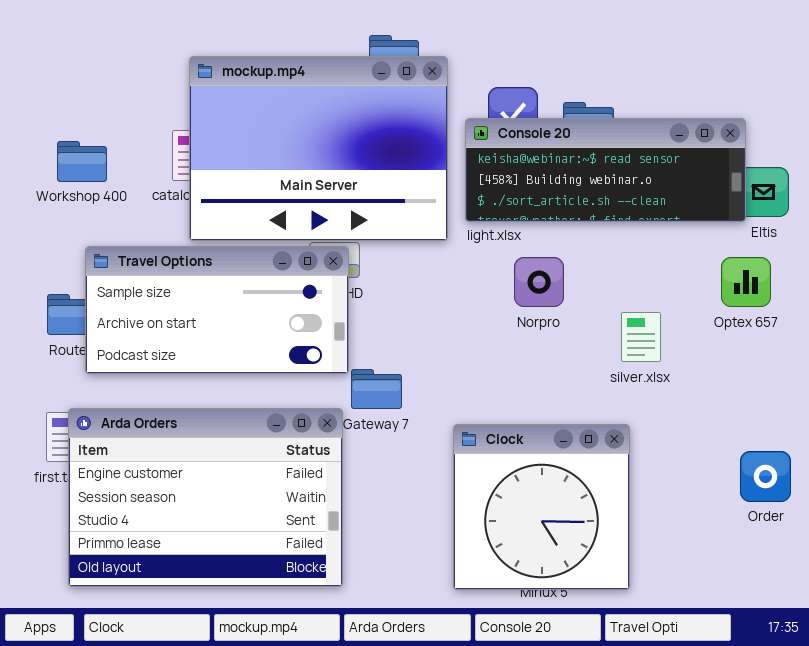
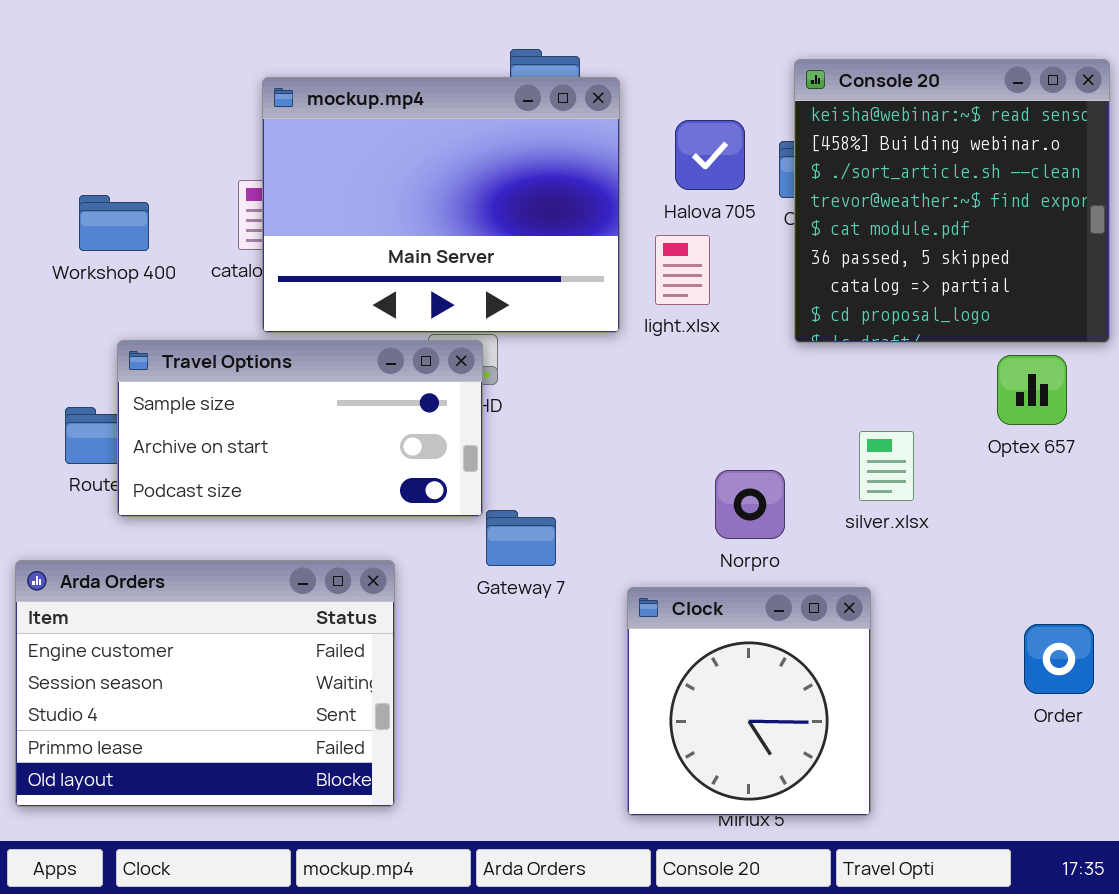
Console 20: [465,118,746,222] -> [794,59,1110,343], moved, resized
Norpro: [514,257,564,307] -> [715,470,785,539], moved
Arda Orders: [68,408,343,587] -> [15,560,395,807], moved

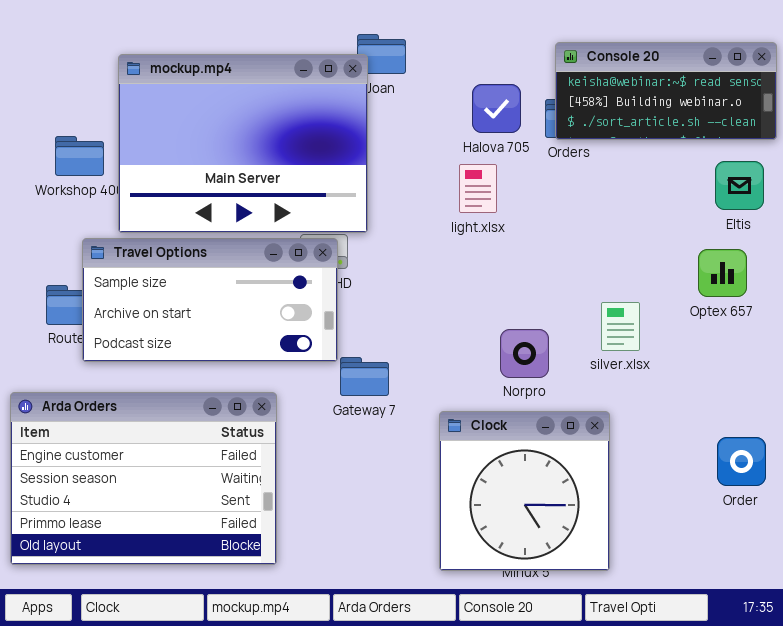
Console 20: [794,59,1110,343] -> [555,42,777,140], resized
mockup.mp4: [262,77,620,333] -> [118,54,368,233], moved

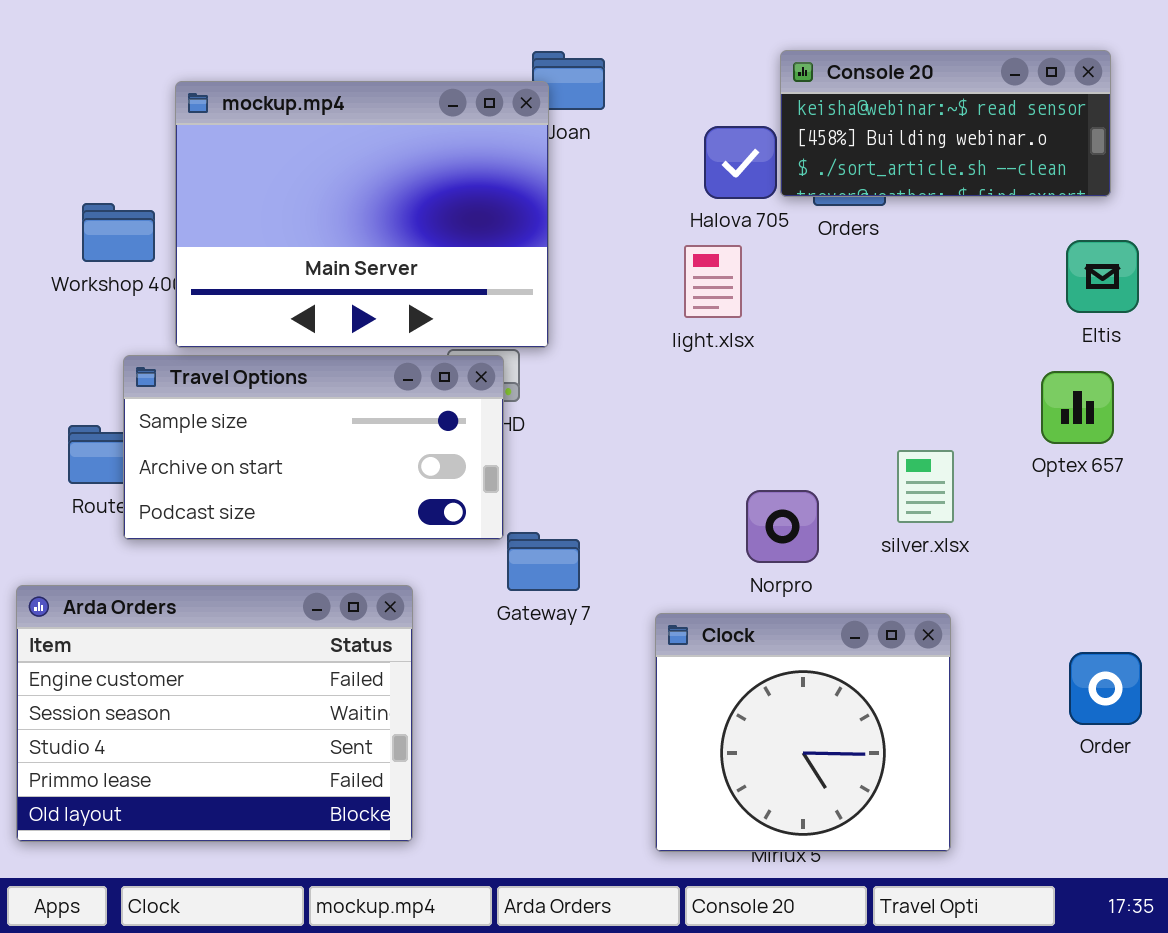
Console 20: [555,42,777,140] -> [780,50,1111,197], moved
Clock: [439,411,610,571] -> [655,613,951,852], resized

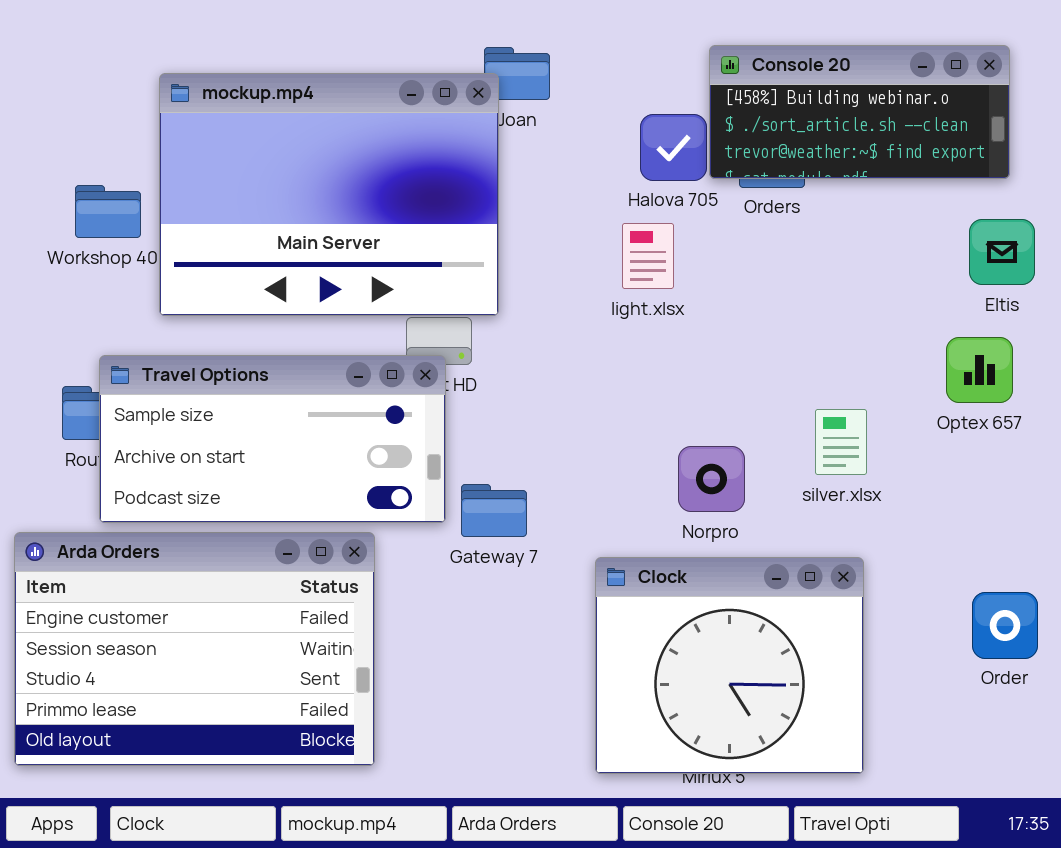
Console 20: [780,50,1111,197] -> [709,45,1010,179], scrolled down 1 row
Travel Options: [123,355,504,540] -> [99,355,446,523], moved

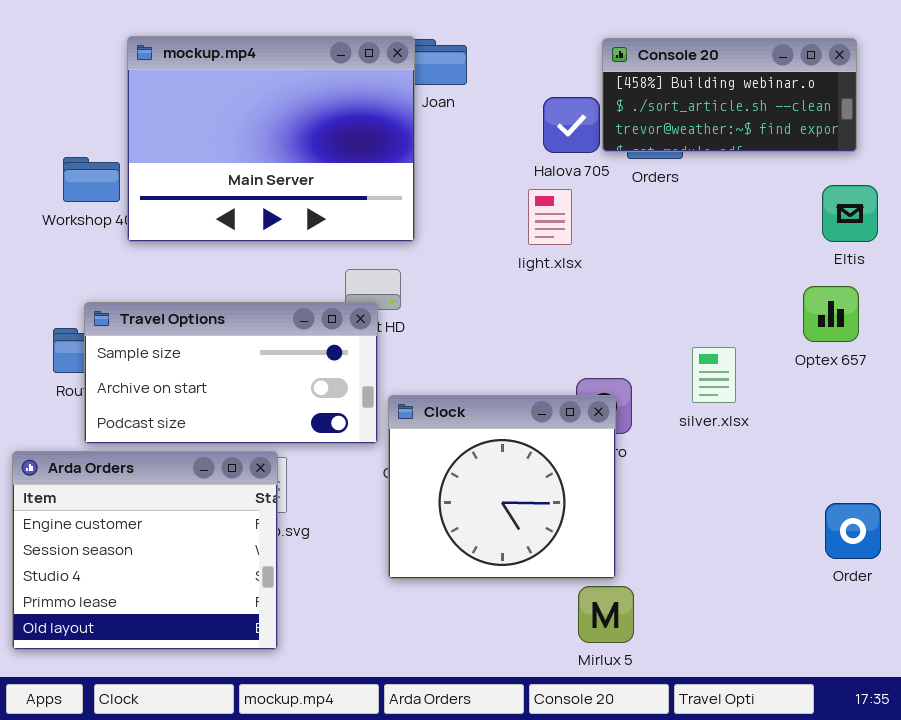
mockup.mp4: [159,73,499,316] -> [127,36,415,242], moved
Arda Orders: [14,532,375,766] -> [12,451,278,650], resized
Clock: [595,557,864,774] -> [388,395,616,579], moved

